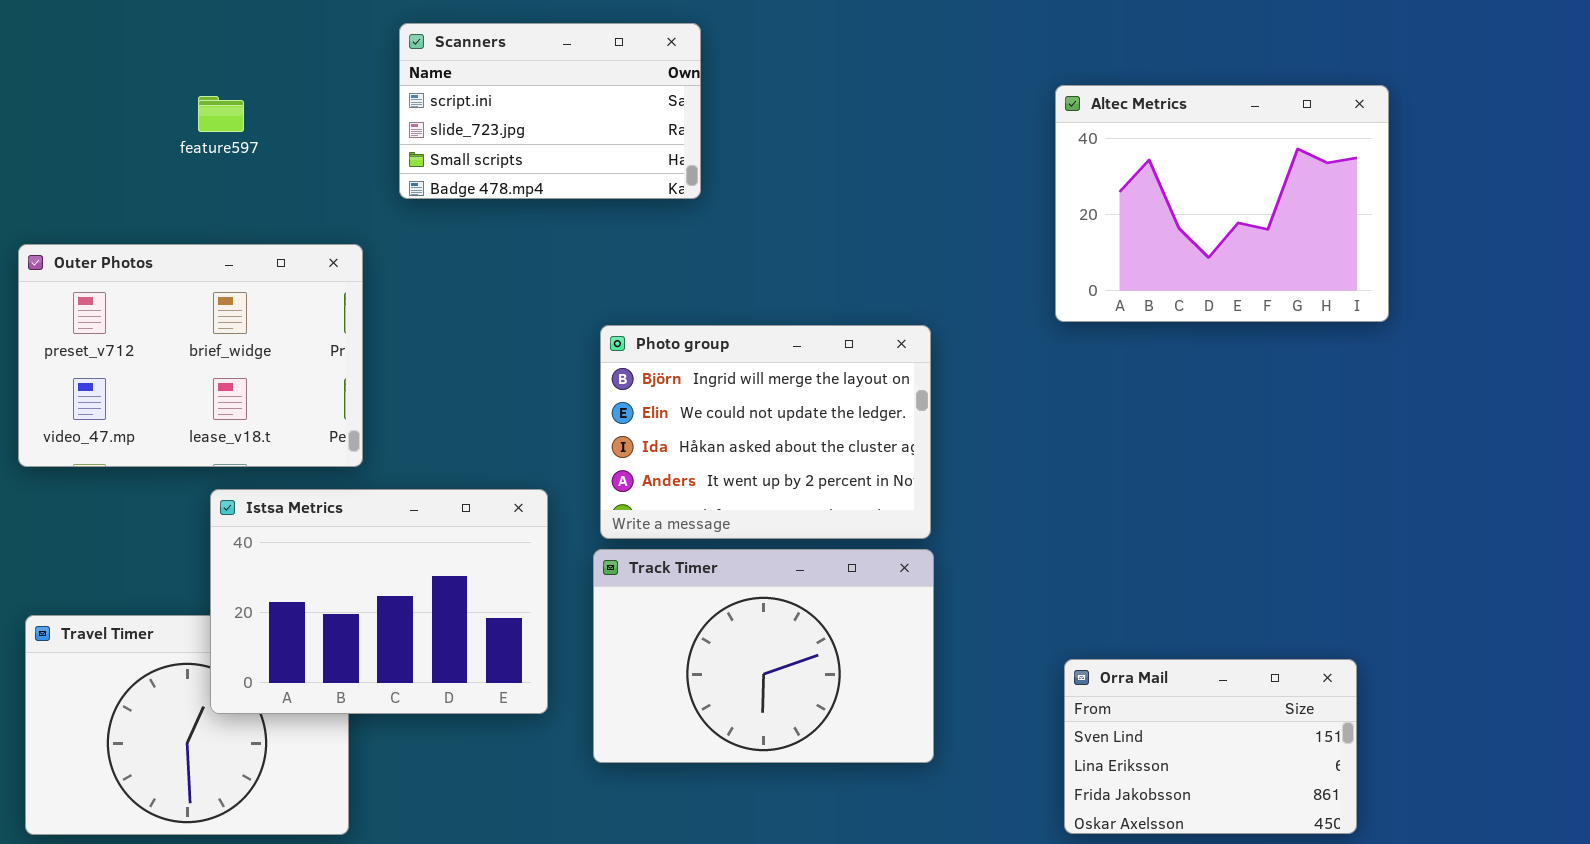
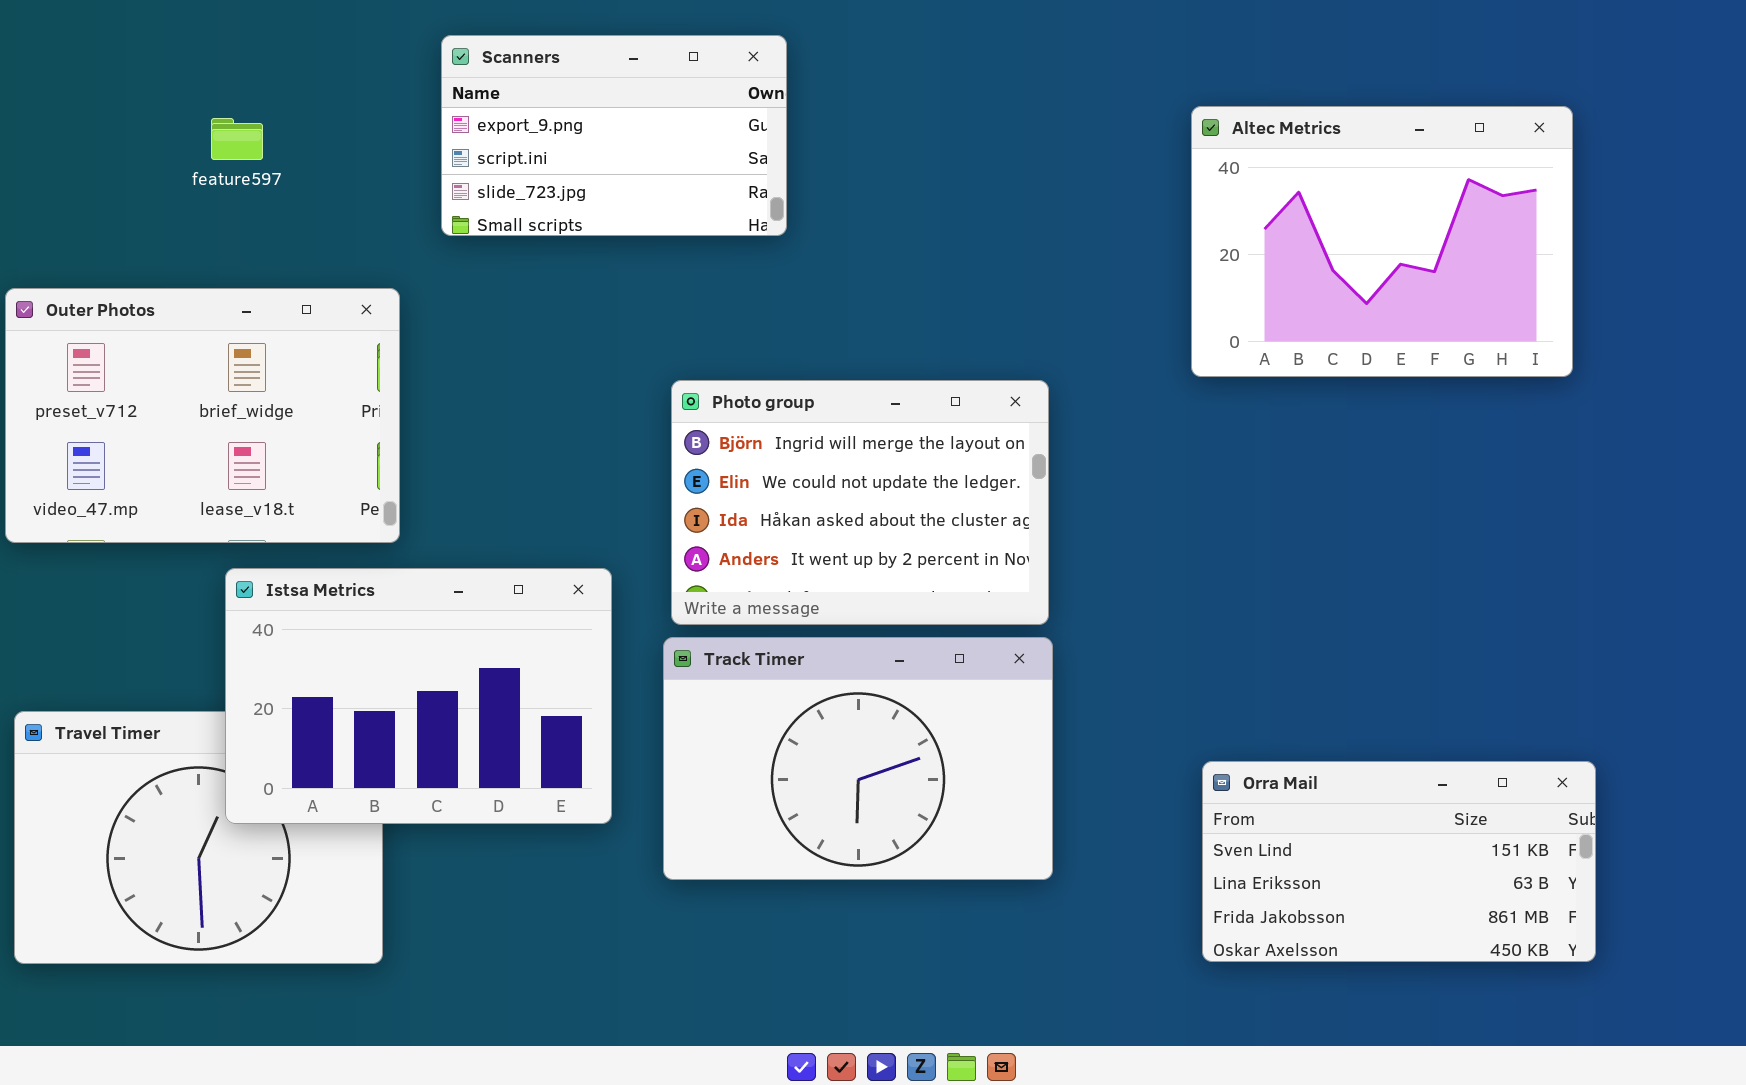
Scanners: [399,23,701,199] -> [441,35,787,236], scrolled up 1 row
Orra Mail: [1064,659,1357,834] -> [1202,761,1596,962], resized

